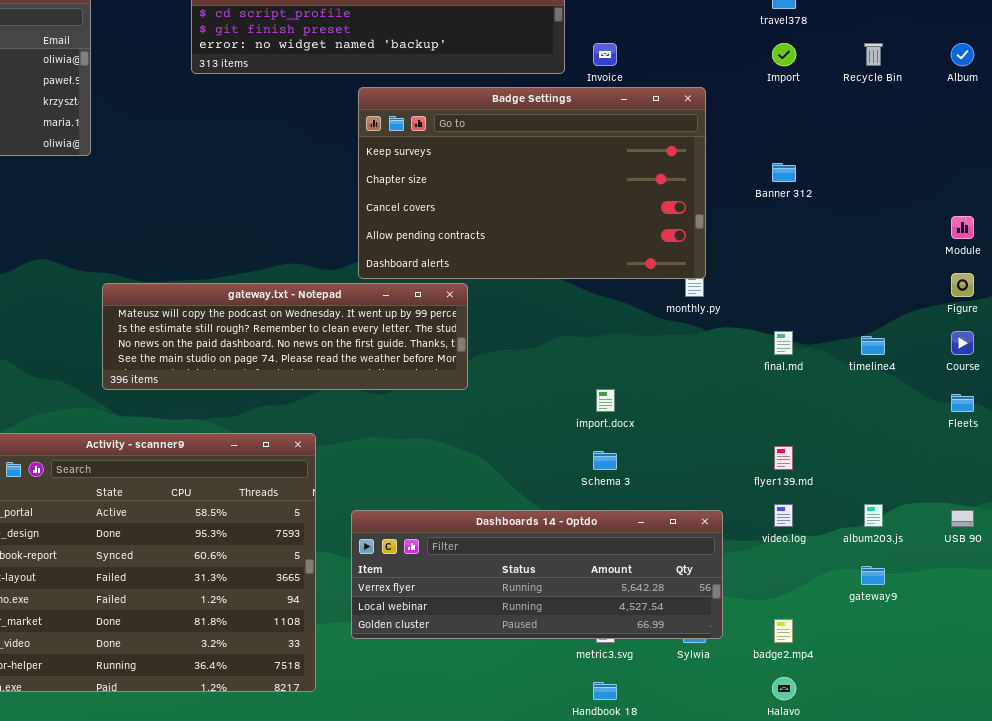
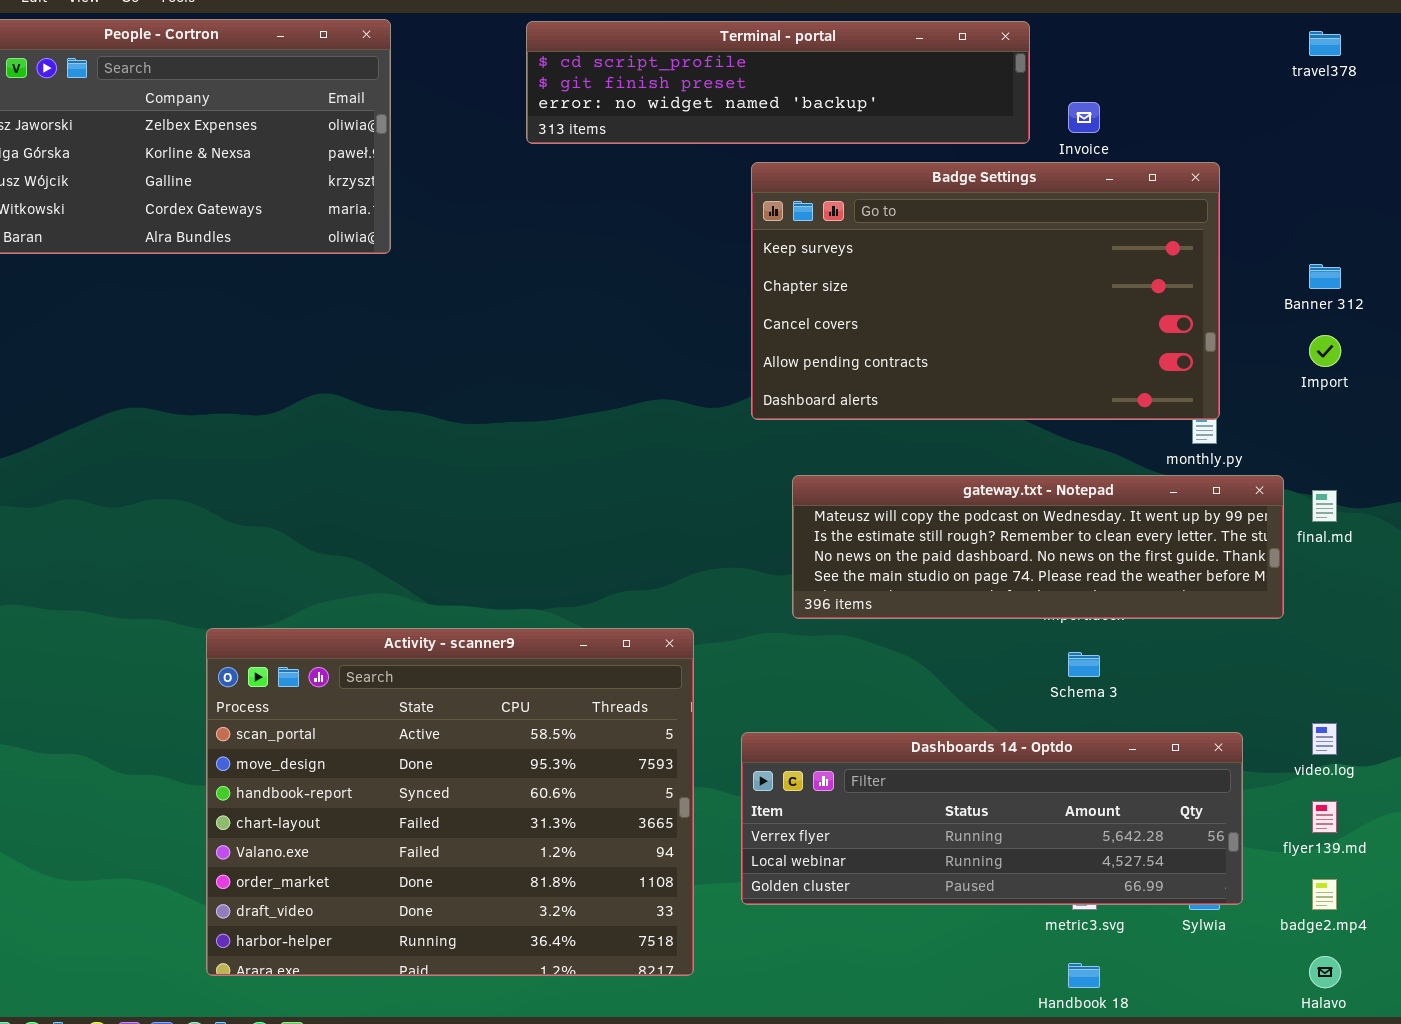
Import: [772,43,796,66] -> [1309,335,1341,367], moved
gateway.txt - Notepad: [102,283,468,390] -> [792,475,1284,619], moved
flyer139.md: [774,446,793,470] -> [1312,801,1337,833], moved

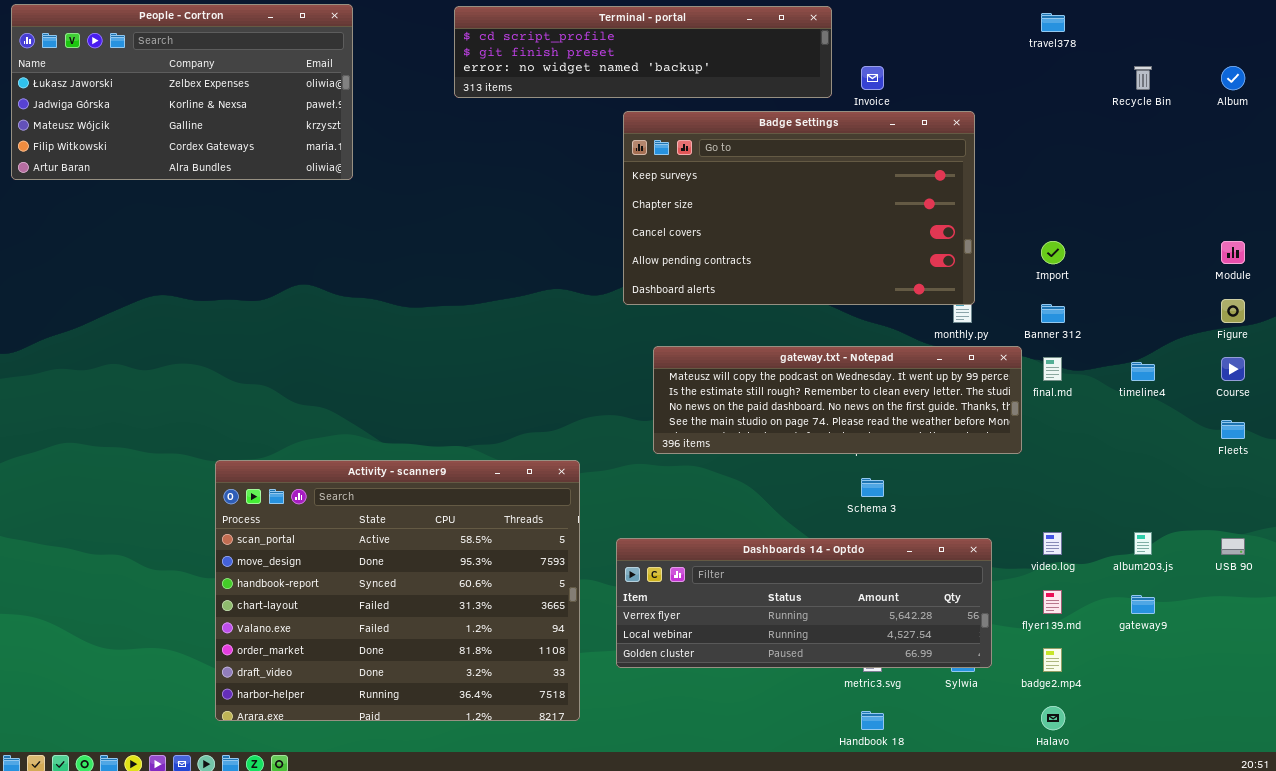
Banner 312: [1309,264,1341,289] -> [1041,304,1065,323], moved

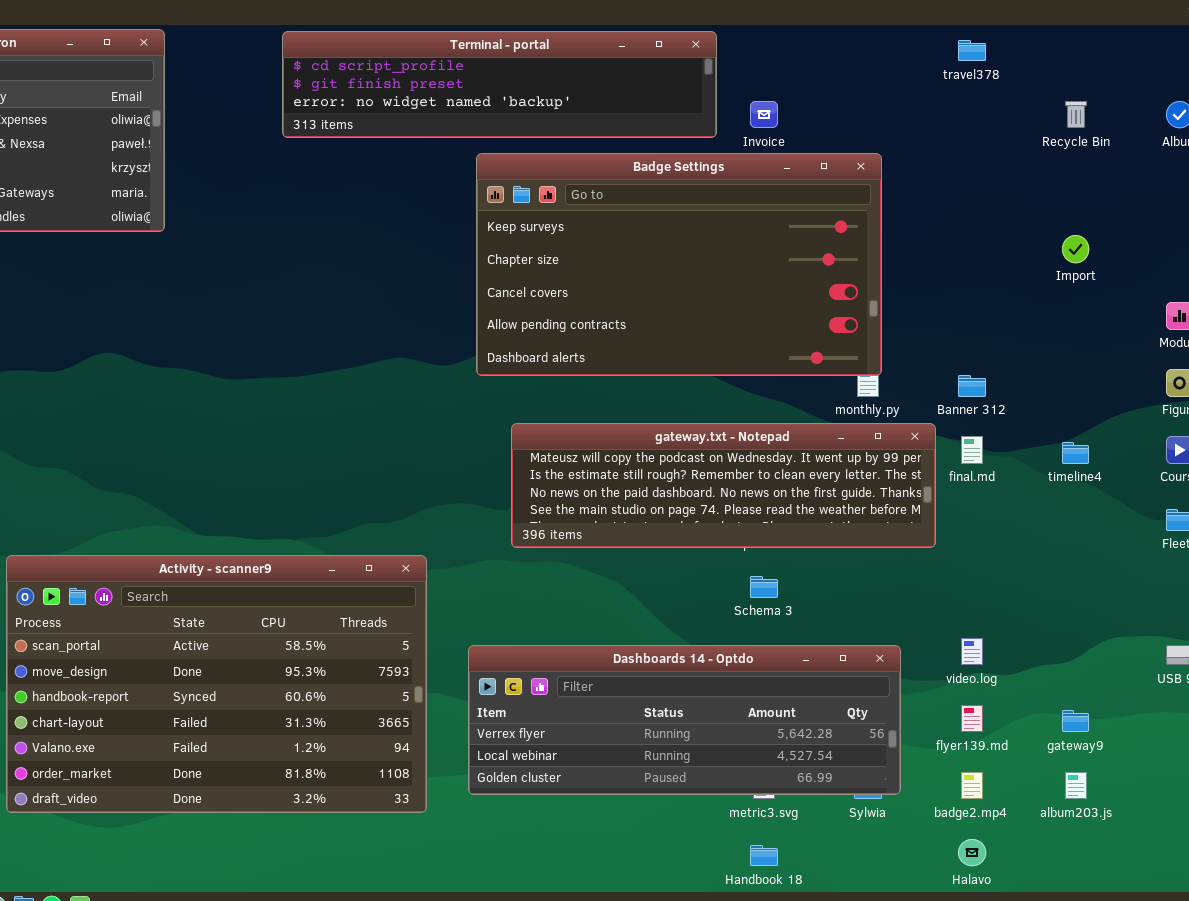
Import: [1041,241,1065,264] -> [1062,235,1089,263], moved
Activity - scanner9: [215,460,580,721] -> [6,555,427,813], resized
album203.js: [1134,532,1152,555] -> [1065,772,1087,799], moved

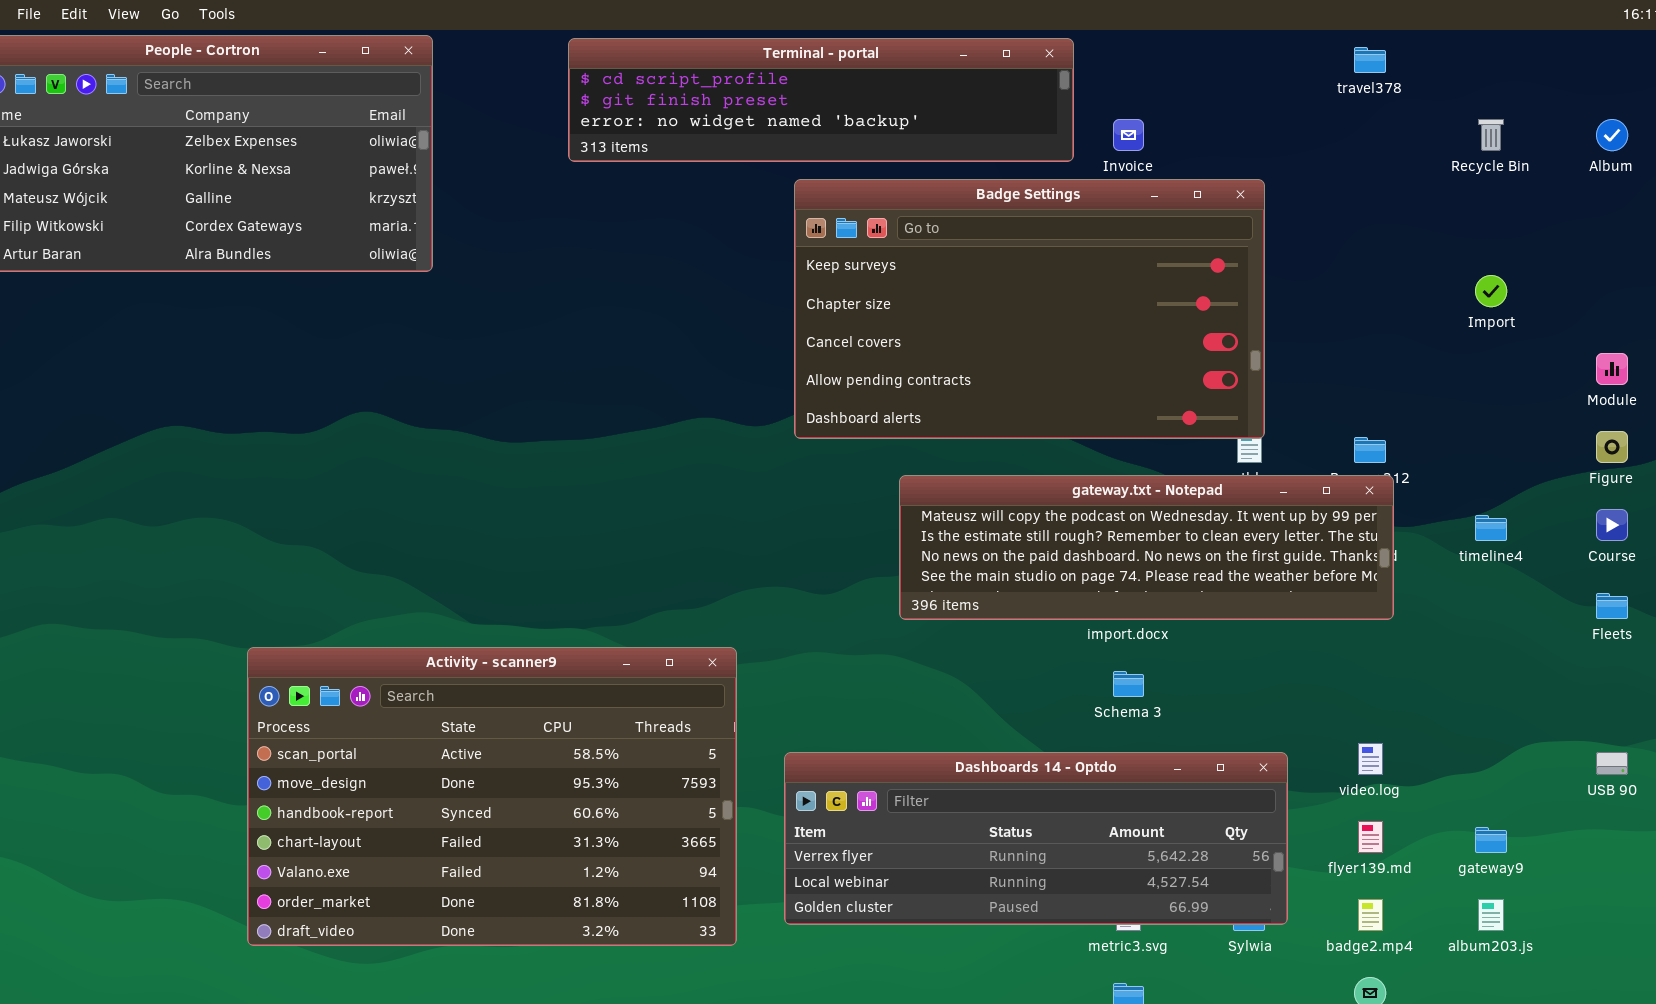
gateway.txt - Notepad: [511,423,936,548] -> [899,475,1394,620], moved

